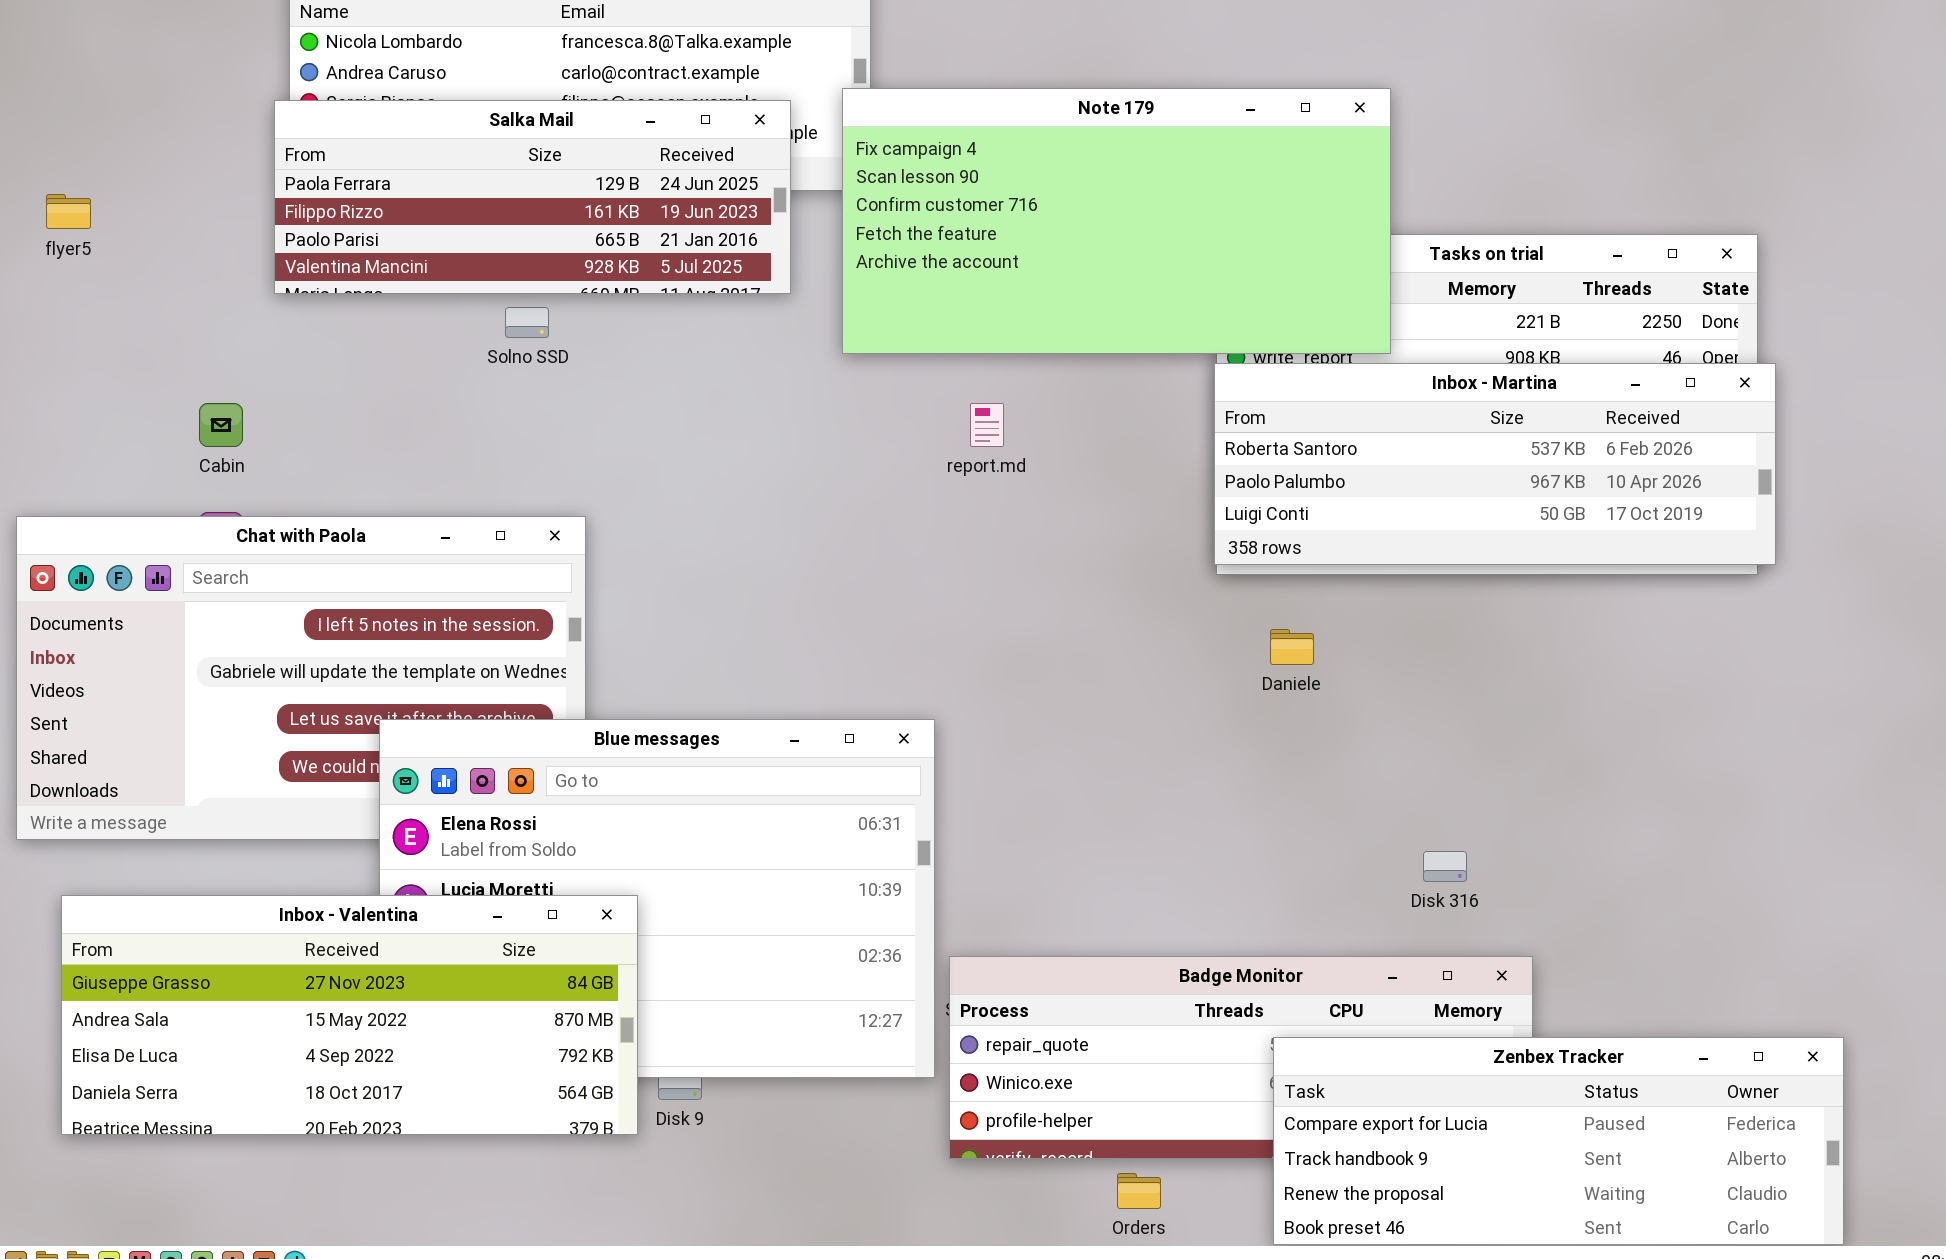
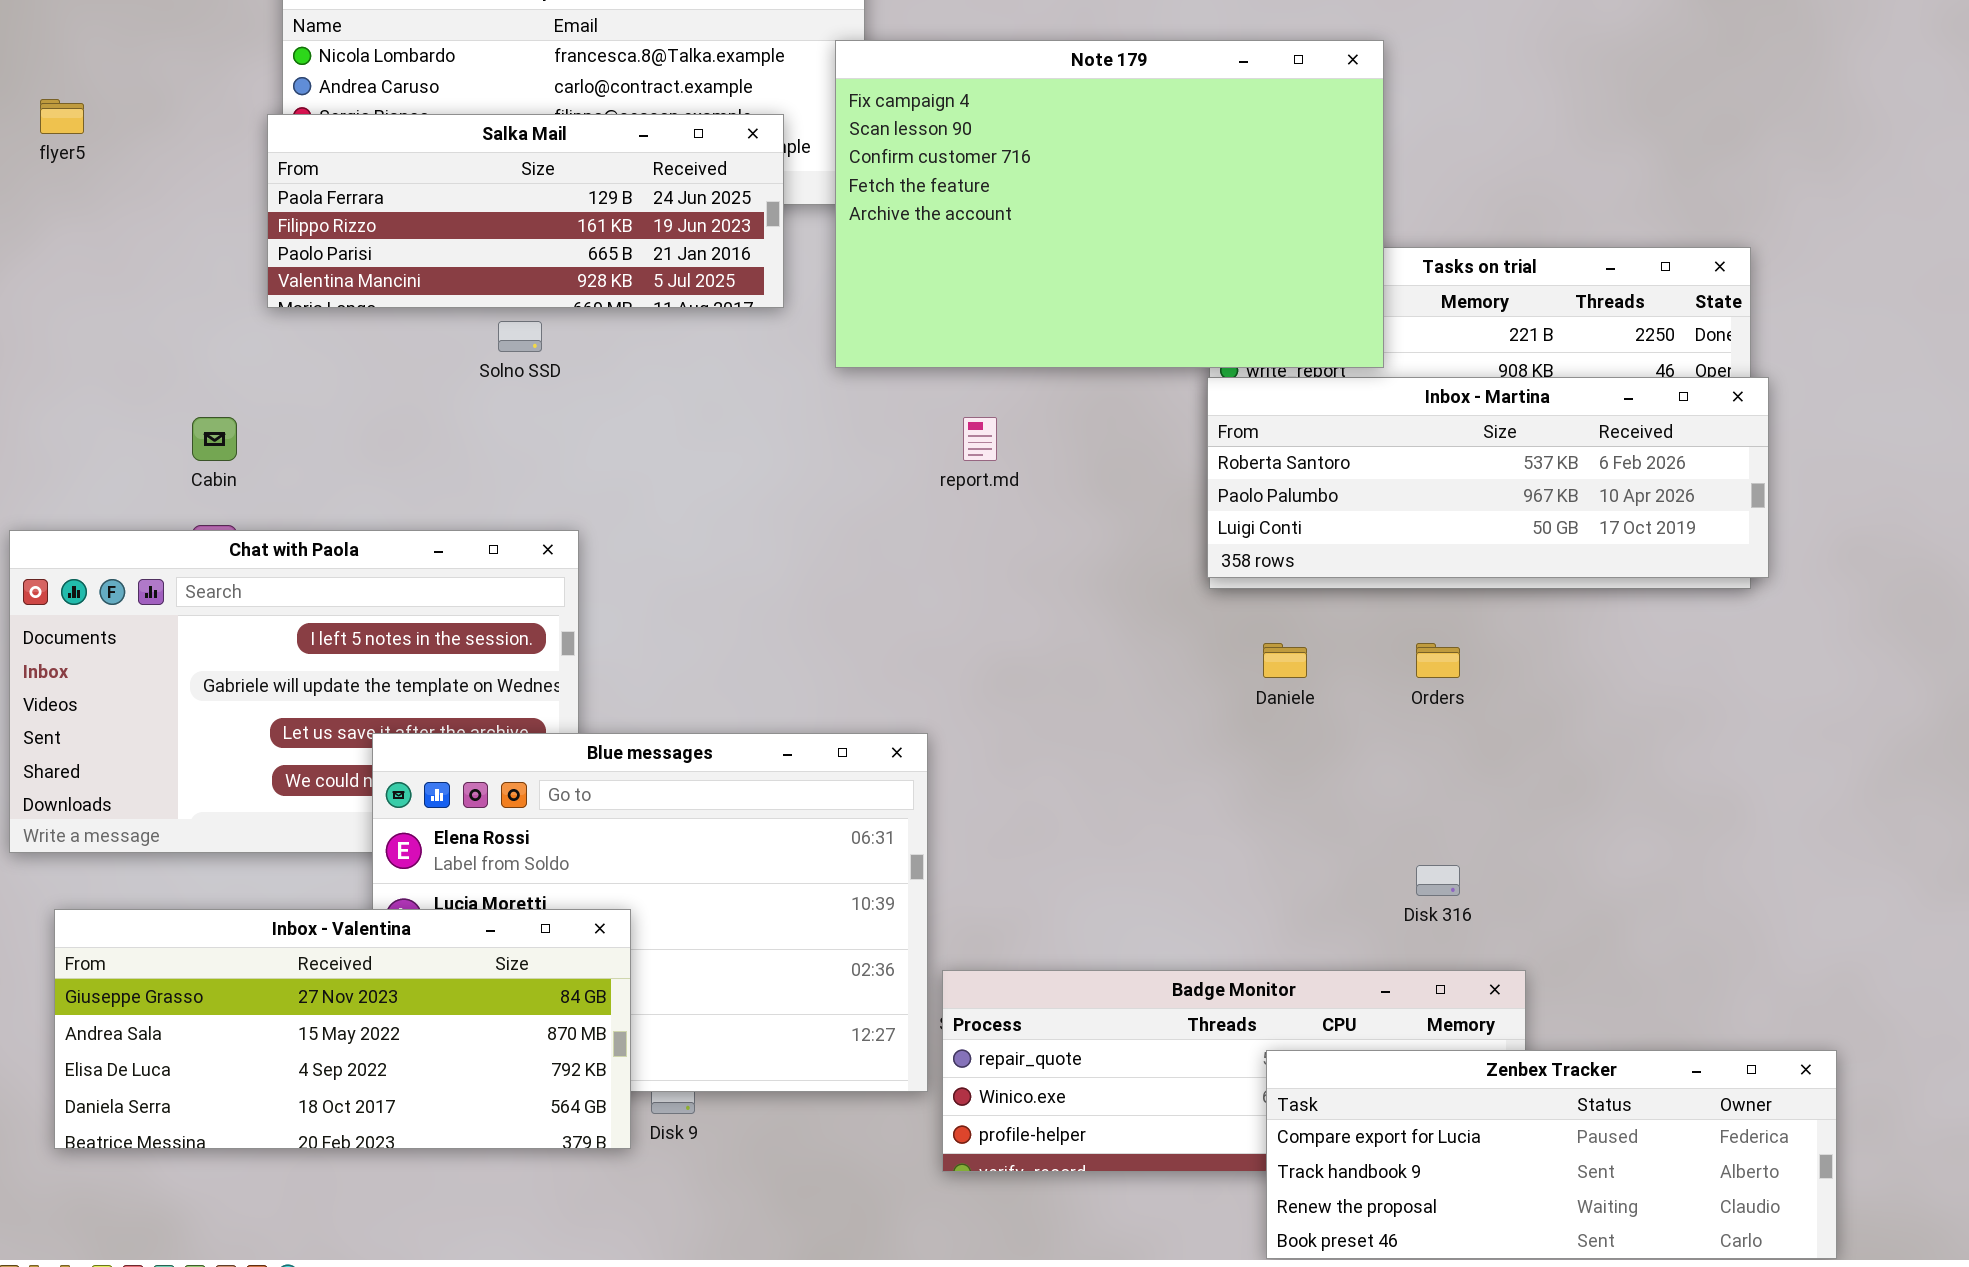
Note 179: [842,88,1391,354] -> [835,40,1384,368], resized
flyer5: [46,194,91,229] -> [40,99,84,134], moved
Orders: [1117,1173,1161,1209] -> [1416,643,1460,678], moved

